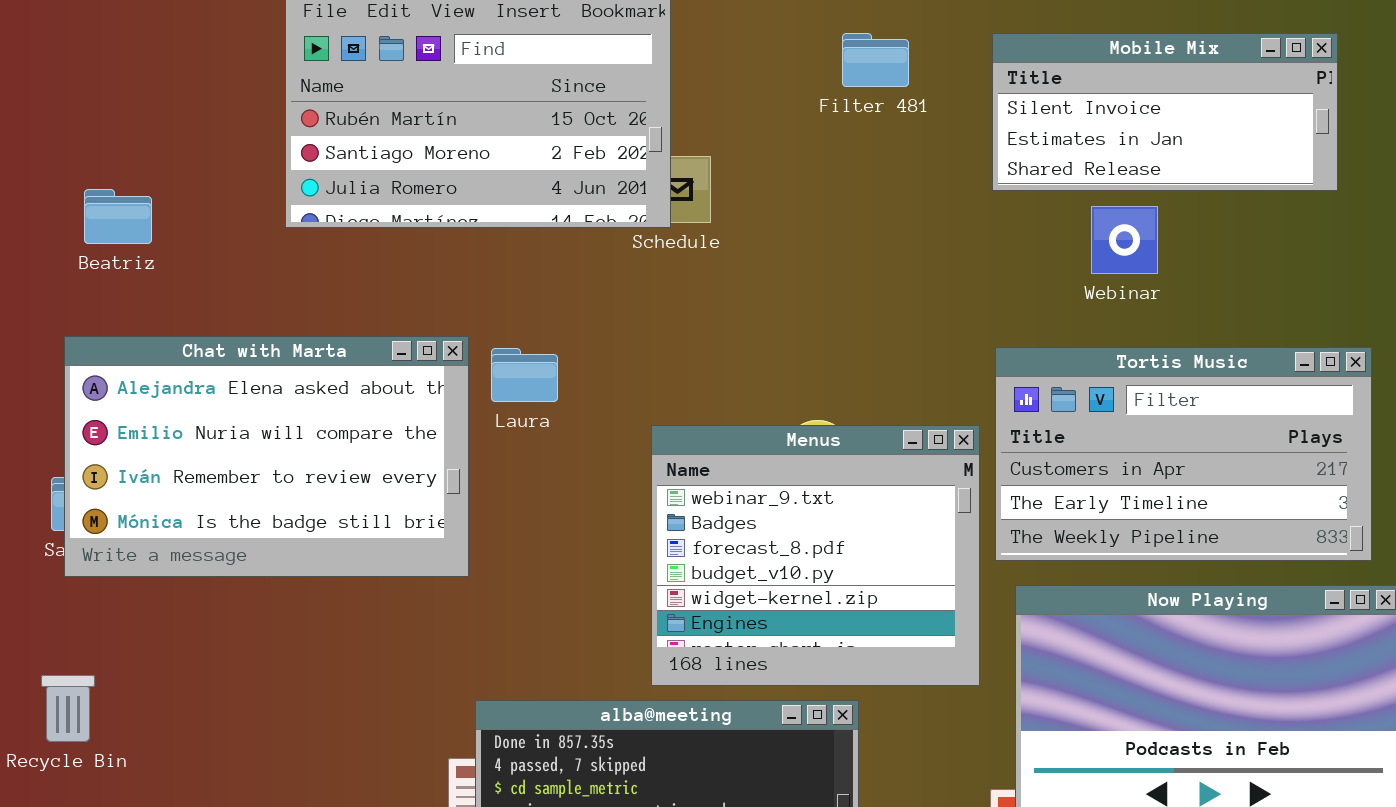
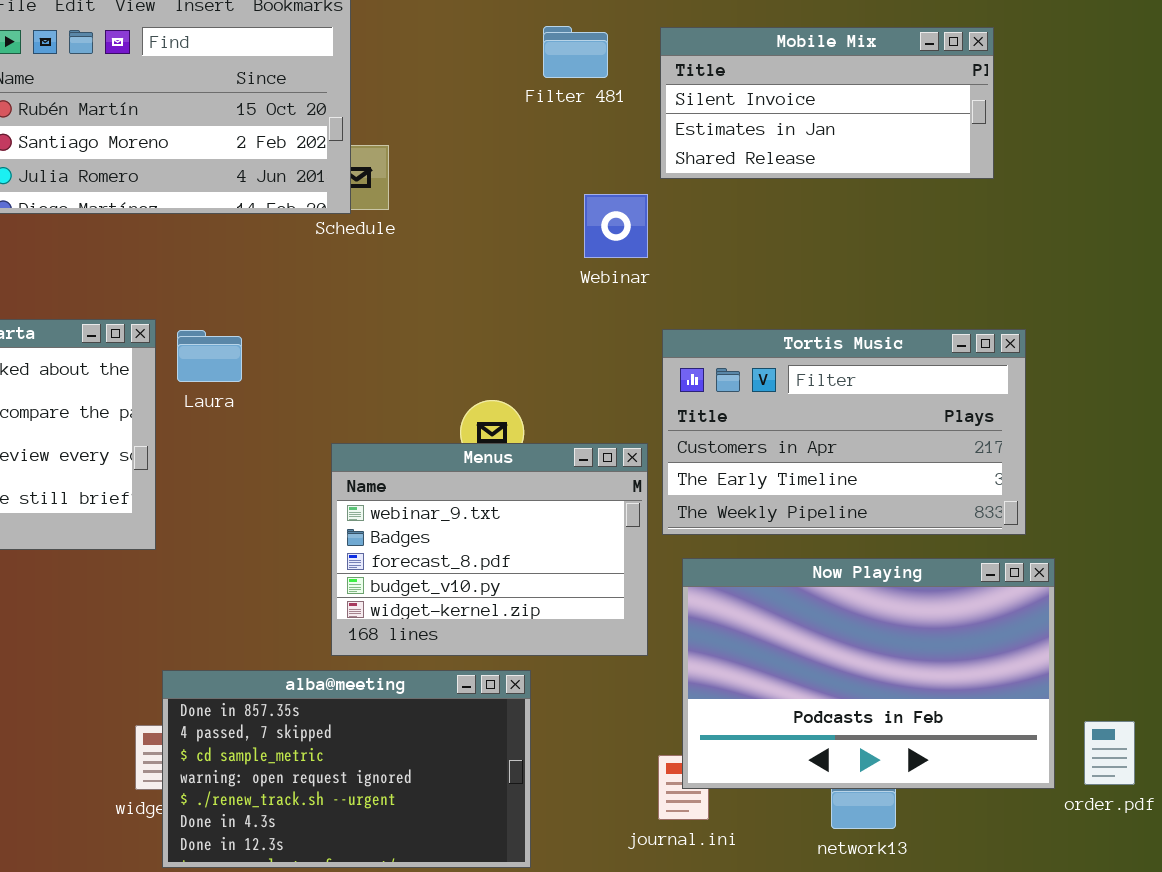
Filter 481: [842,33,909,87] -> [543,26,608,78], moved
Webinar: [1091,206,1158,274] -> [584,194,648,258], moved
Menus: [651,425,980,686] -> [331,443,648,656], resized

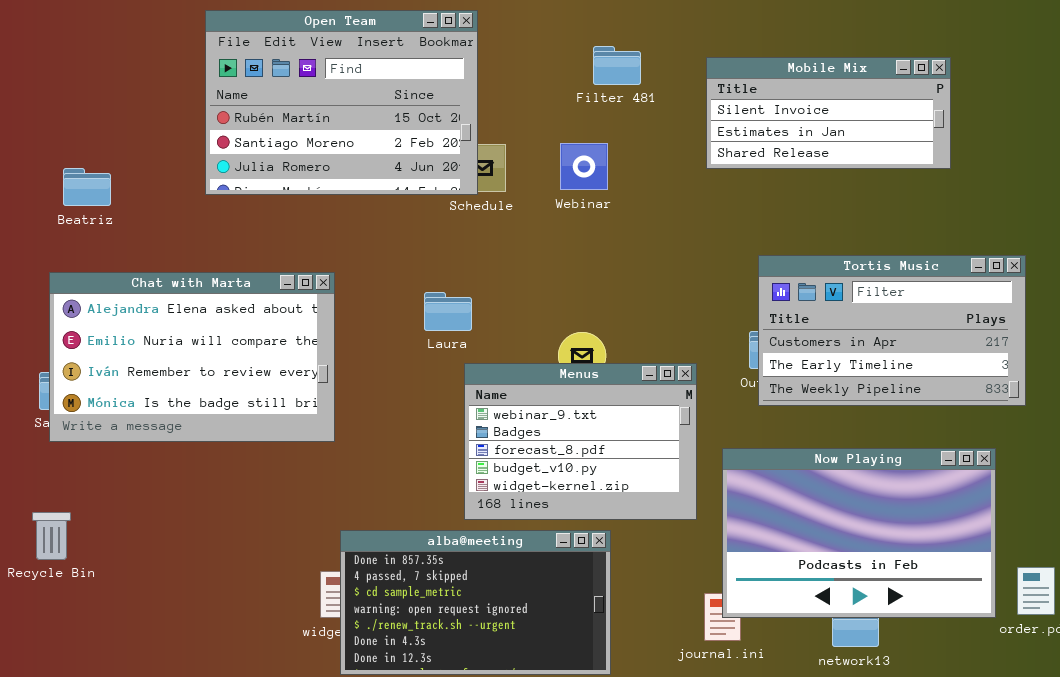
Filter 481: [543,26,608,78] -> [593,46,641,85], moved
Webinar: [584,194,648,258] -> [560,143,608,190], moved
Tortis Music: [662,329,1026,535] -> [758,255,1026,406], moved
Laura: [177,330,242,382] -> [424,292,472,331], moved

